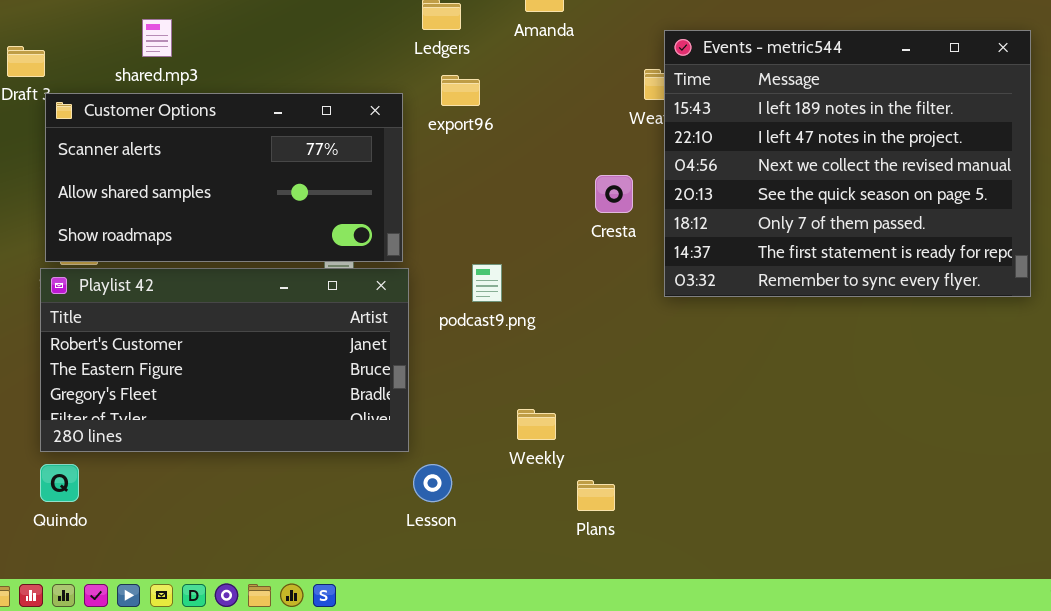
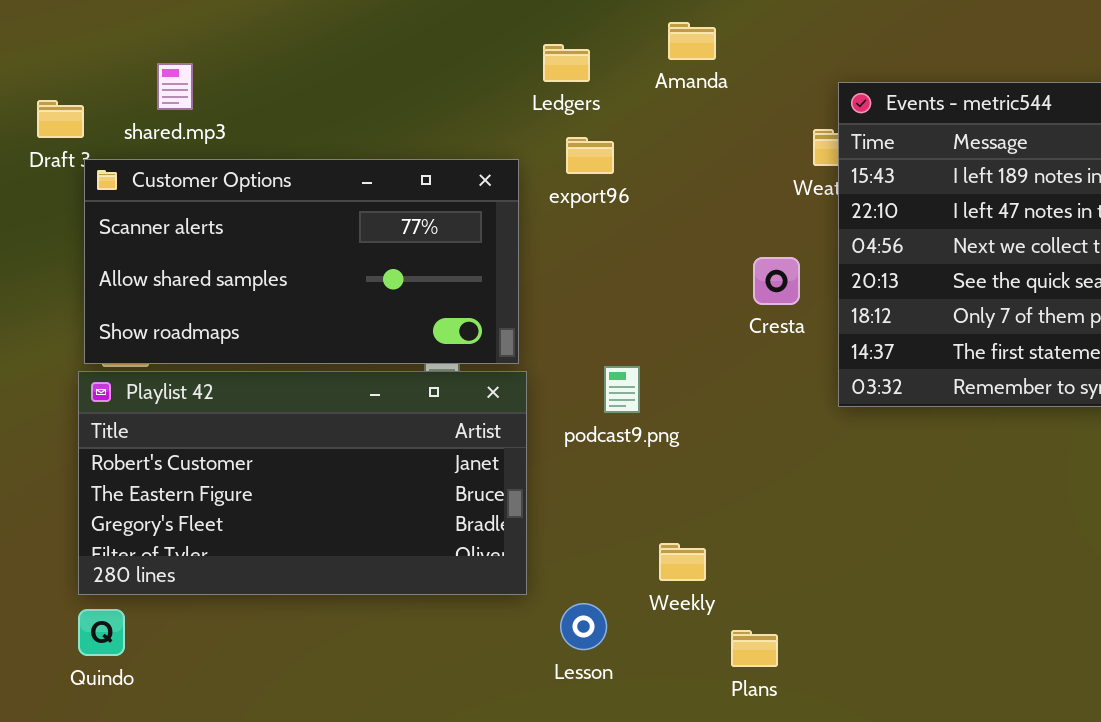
shared.mp3: [142,19,172,57] -> [157,63,193,110], moved
Lesson: [413,464,452,502] -> [560,603,607,650], moved

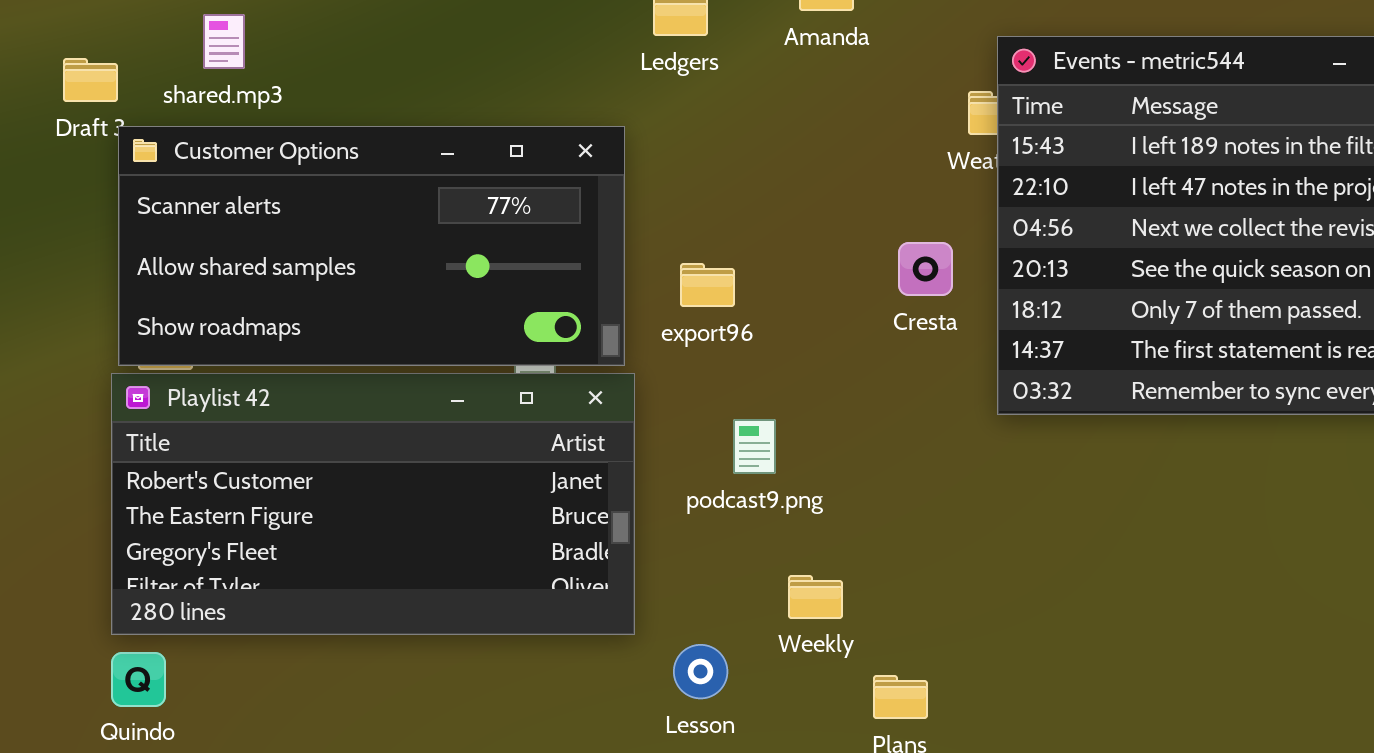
export96: [566,137,614,174] -> [680,263,735,307], moved
podcast9.png: [604,366,640,413] -> [733,419,776,474], moved

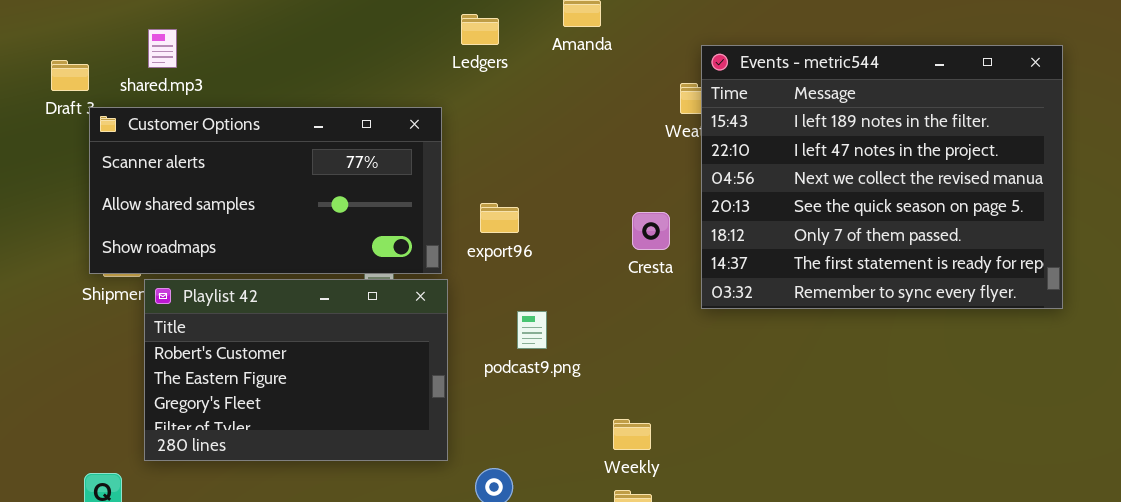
Cresta: [898,242,953,296] -> [632,212,670,250], moved
Playlist 42: [111,373,635,635] -> [144,279,448,461], resized
Weekly: [788,575,843,619] -> [613,419,651,450], moved

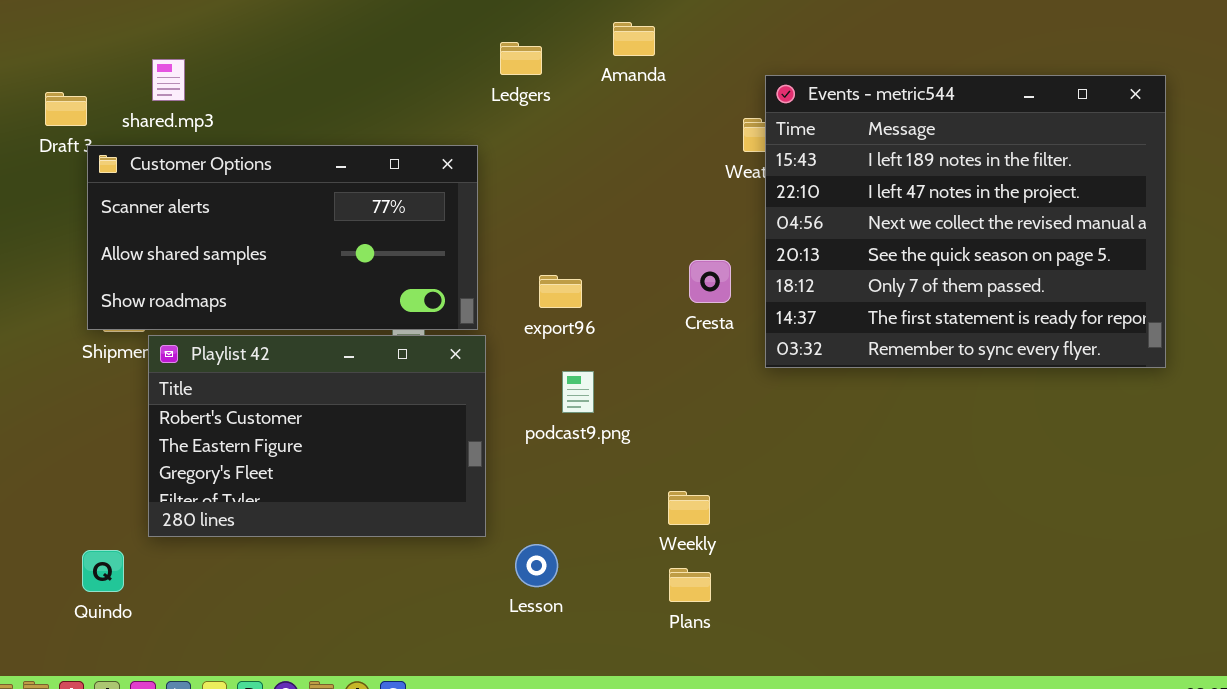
export96: [480,203,519,233] -> [539,275,582,308], moved

